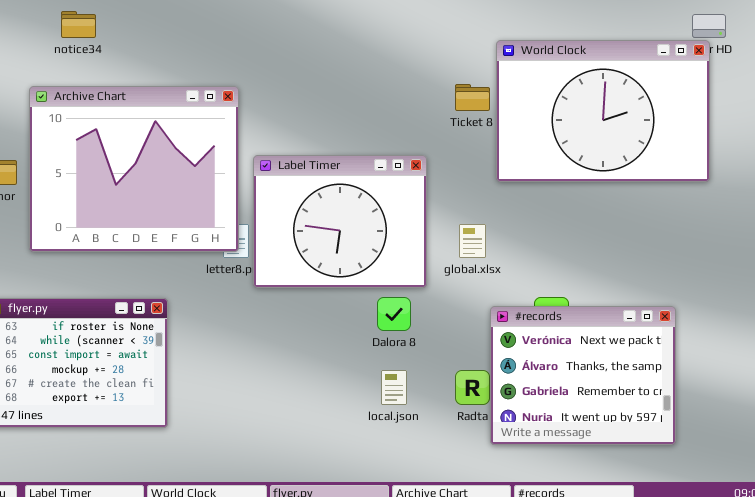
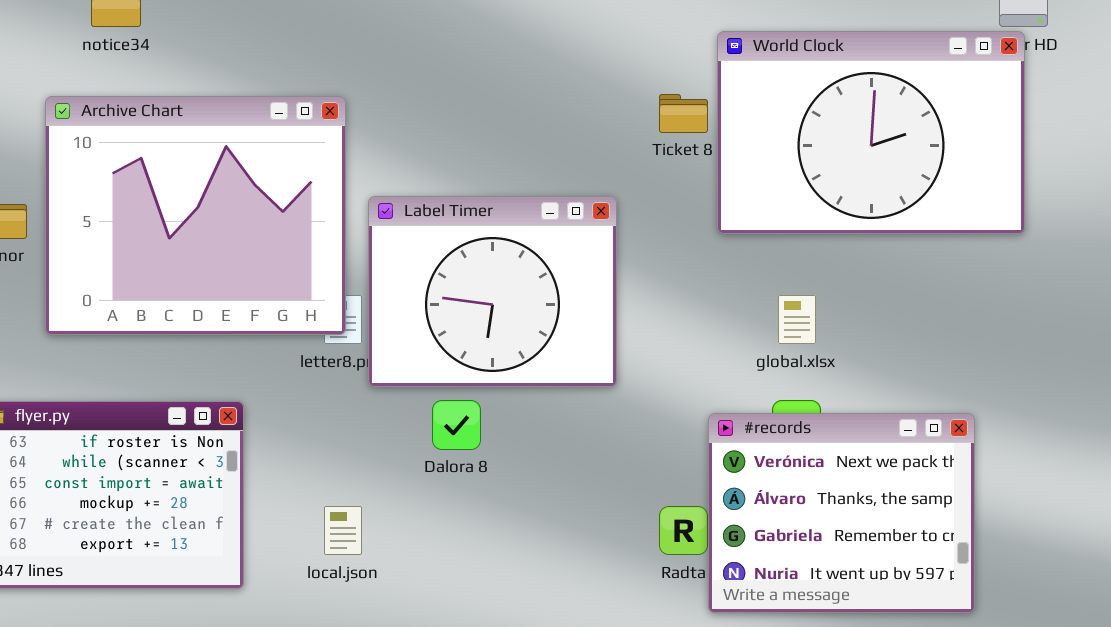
global.xlsx: [459,224,486,258] -> [778,295,816,344], moved
Dalora 8: [377,297,411,331] -> [432,400,481,450], moved
local.json: [381,370,407,405] -> [324,506,362,555], moved

